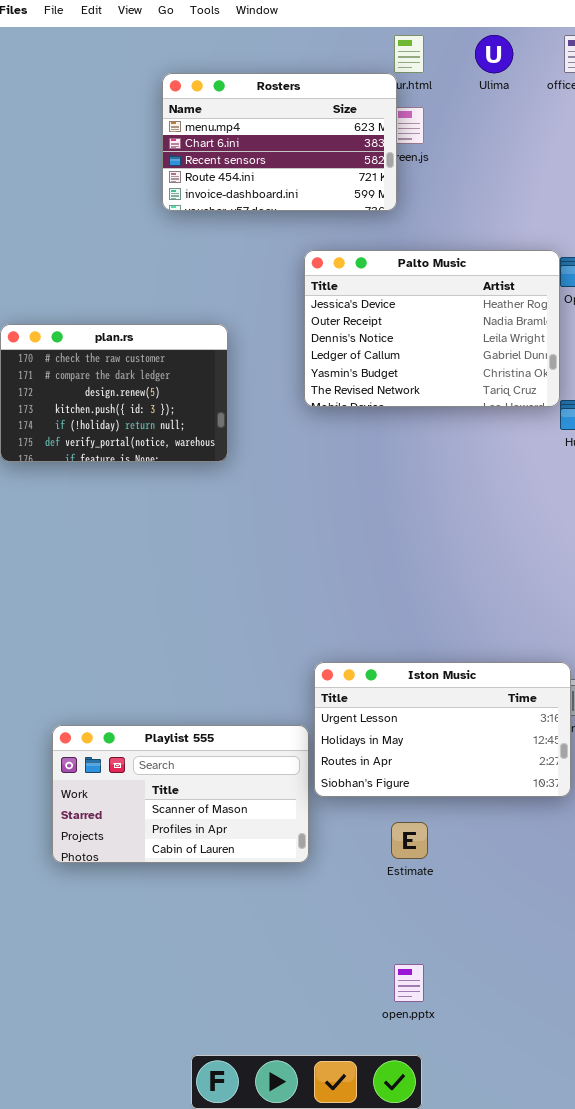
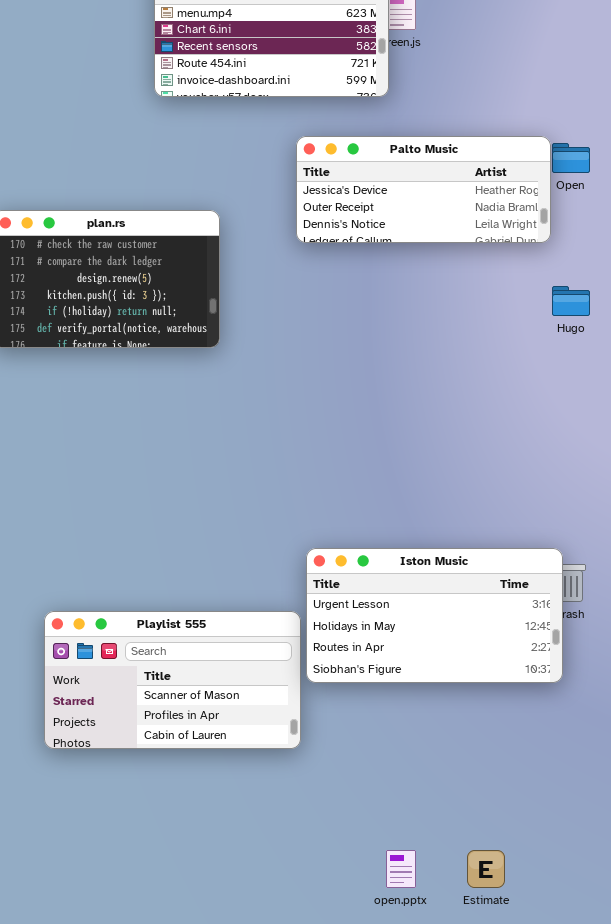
Palto Music: [304,250,560,407] -> [296,136,551,243], resized
Estimate: [391,822,428,859] -> [467,850,505,888], moved

